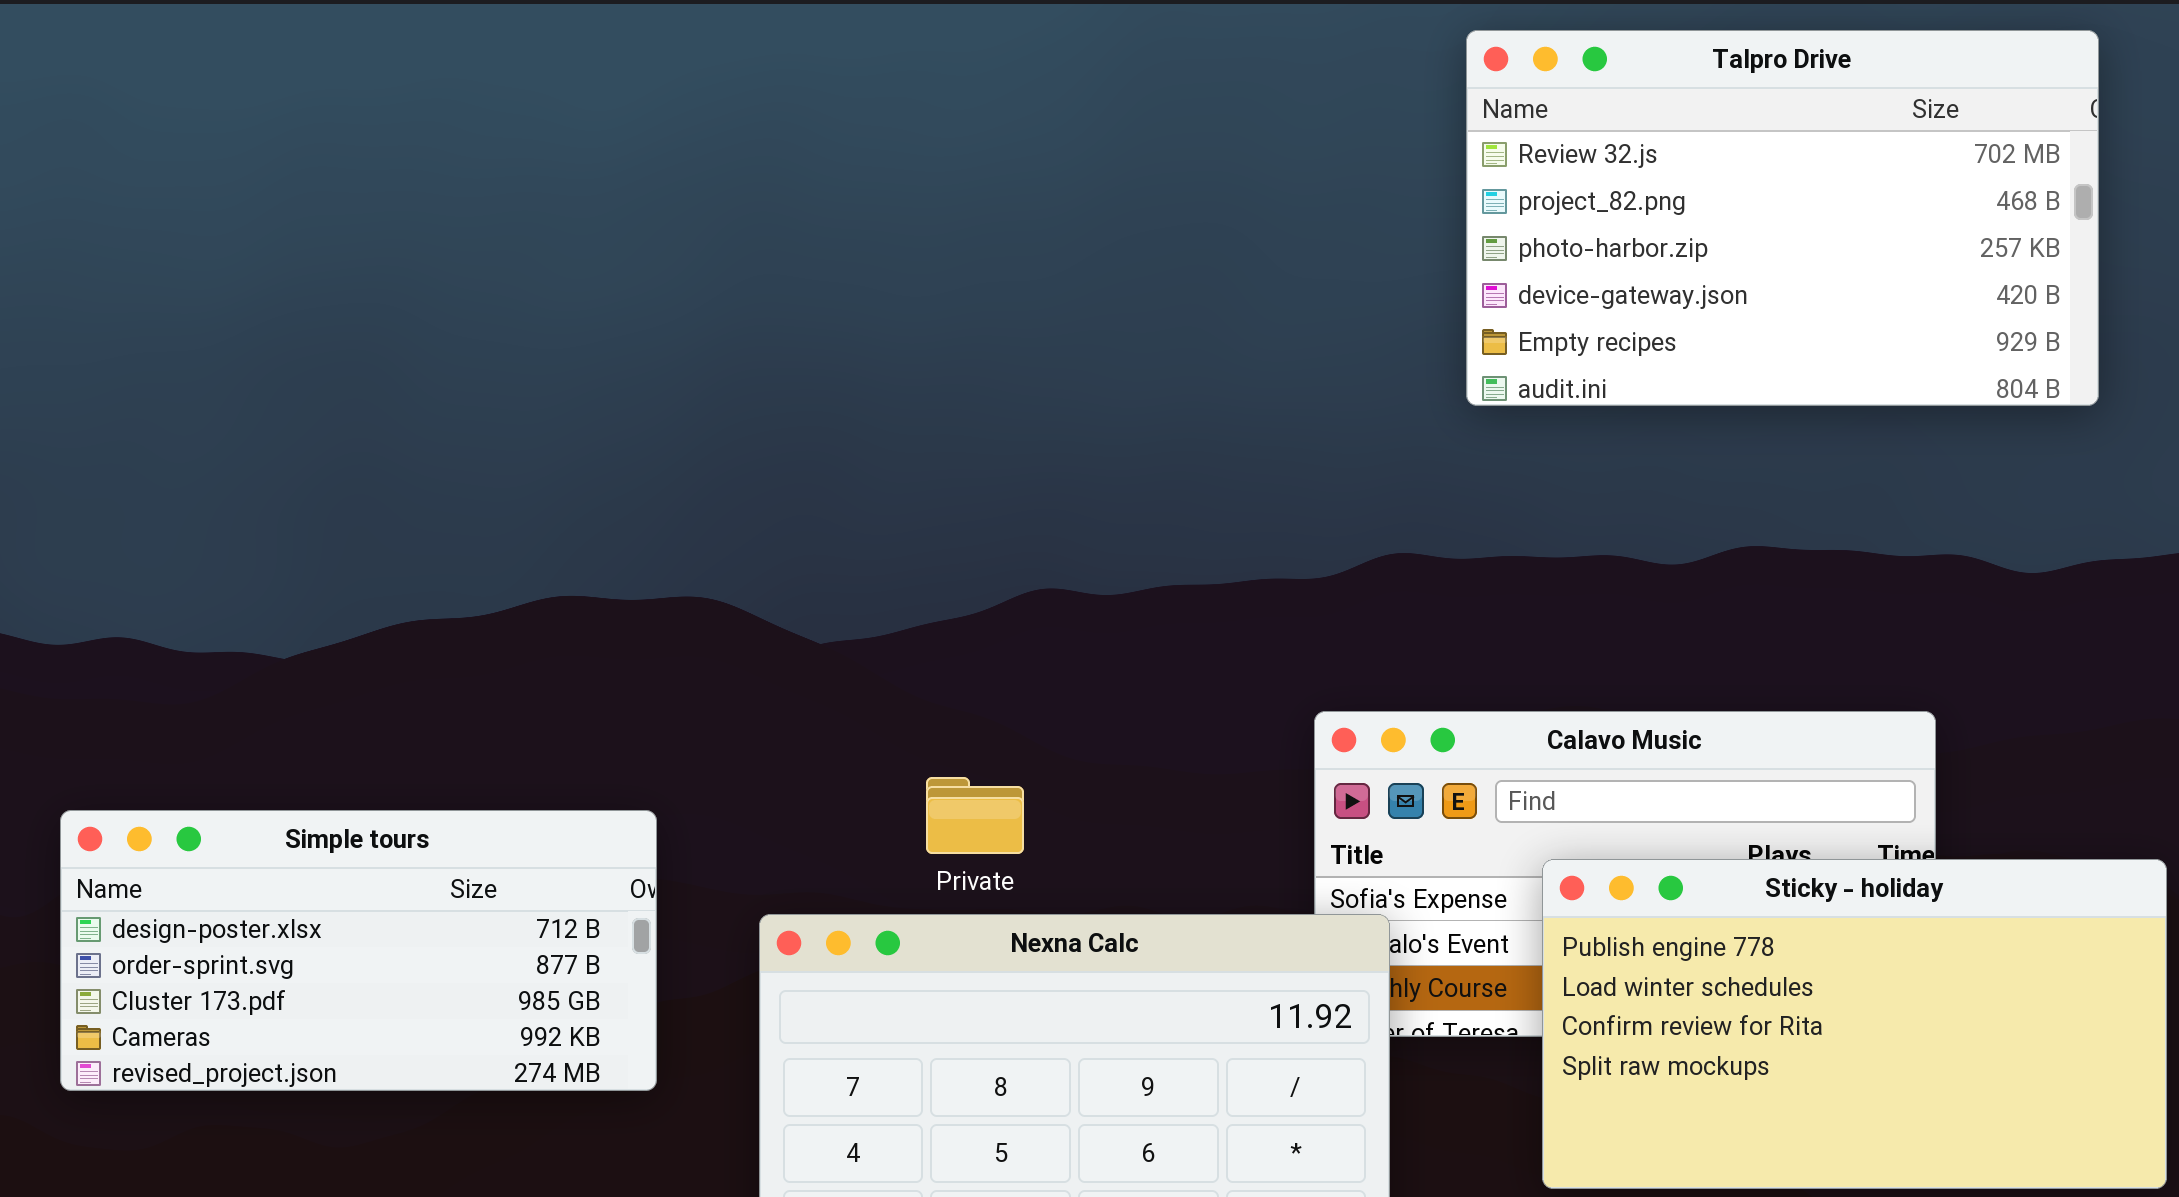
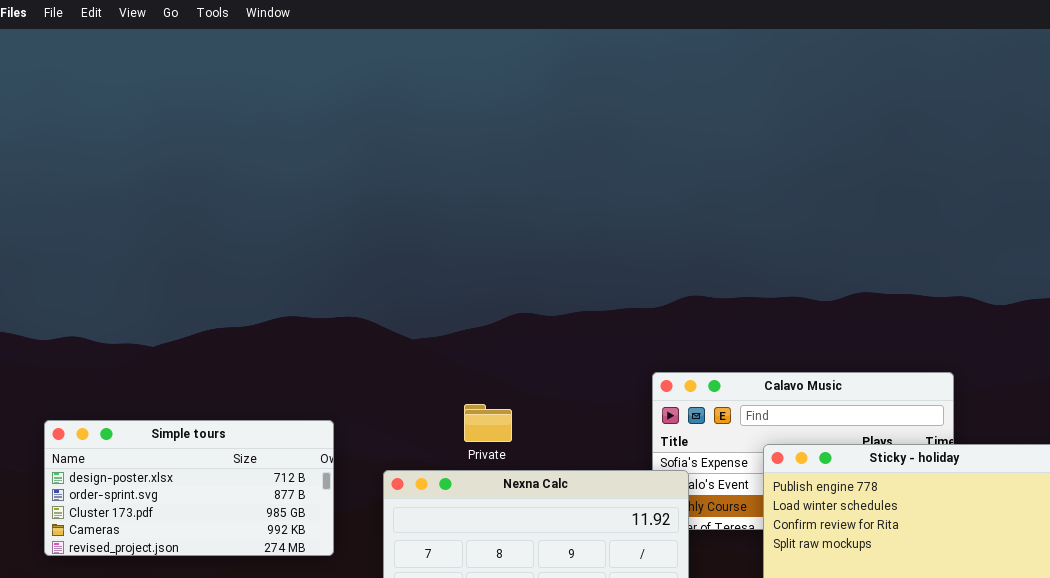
Talpro Drive: [1466,30,2099,406] -> none, closed

